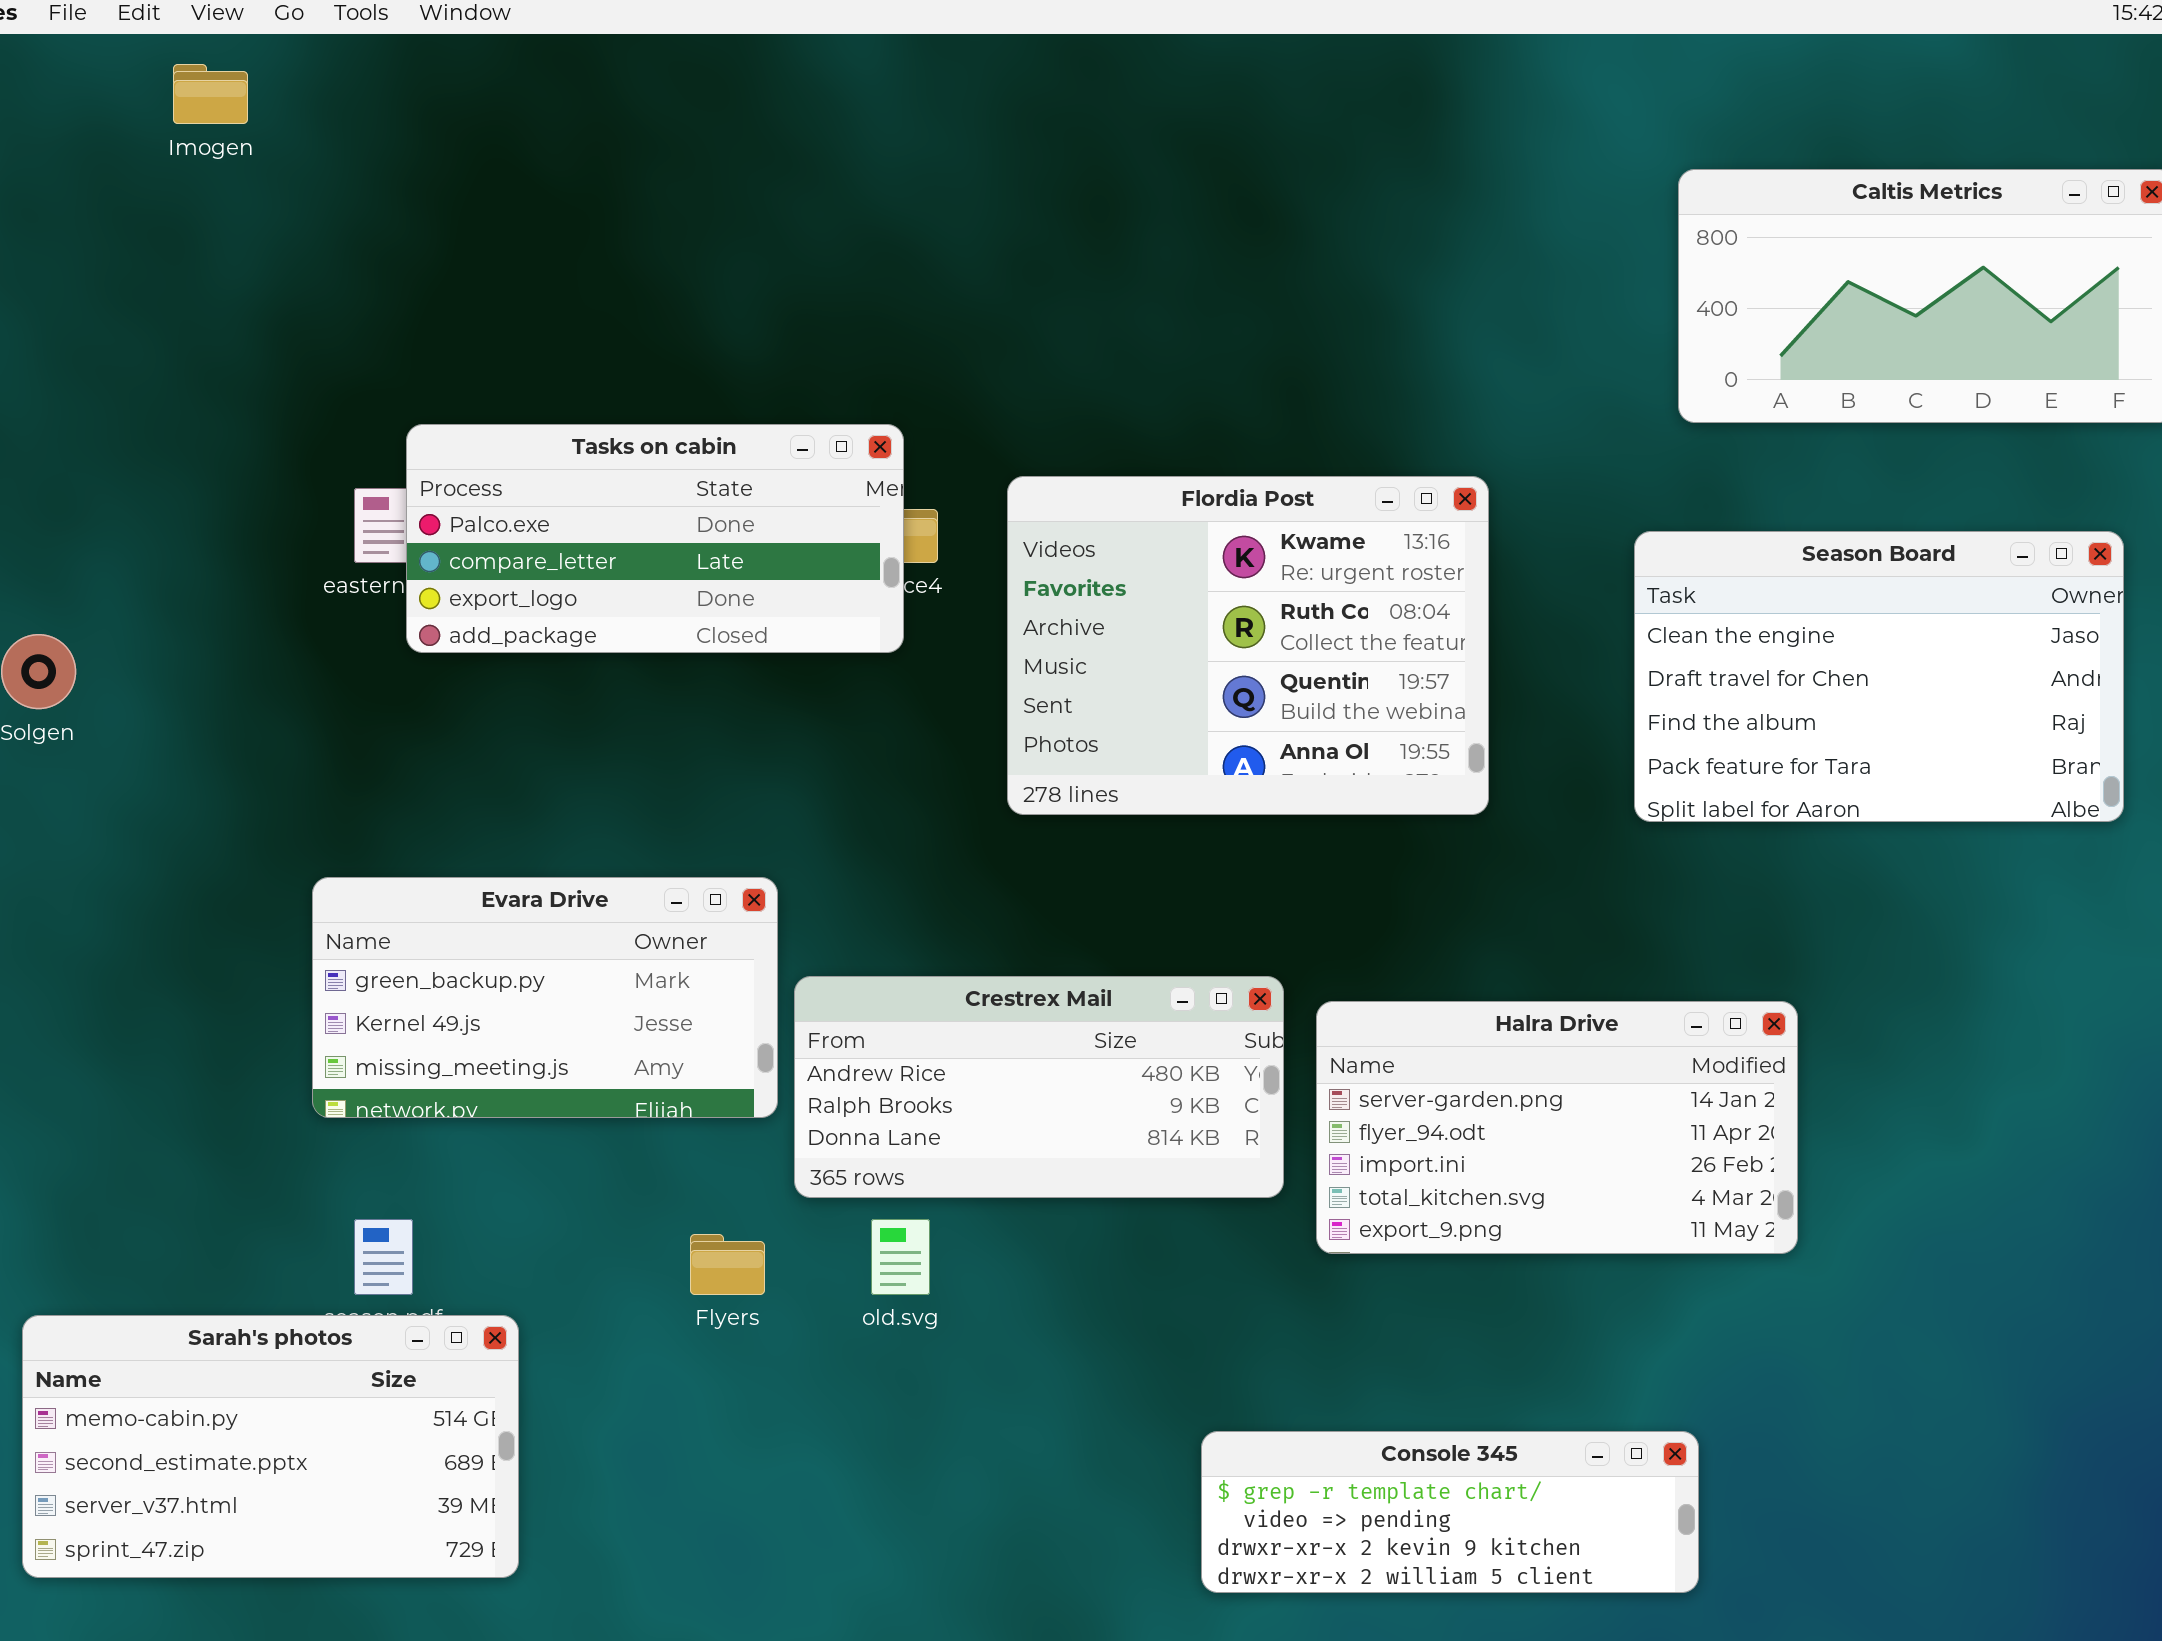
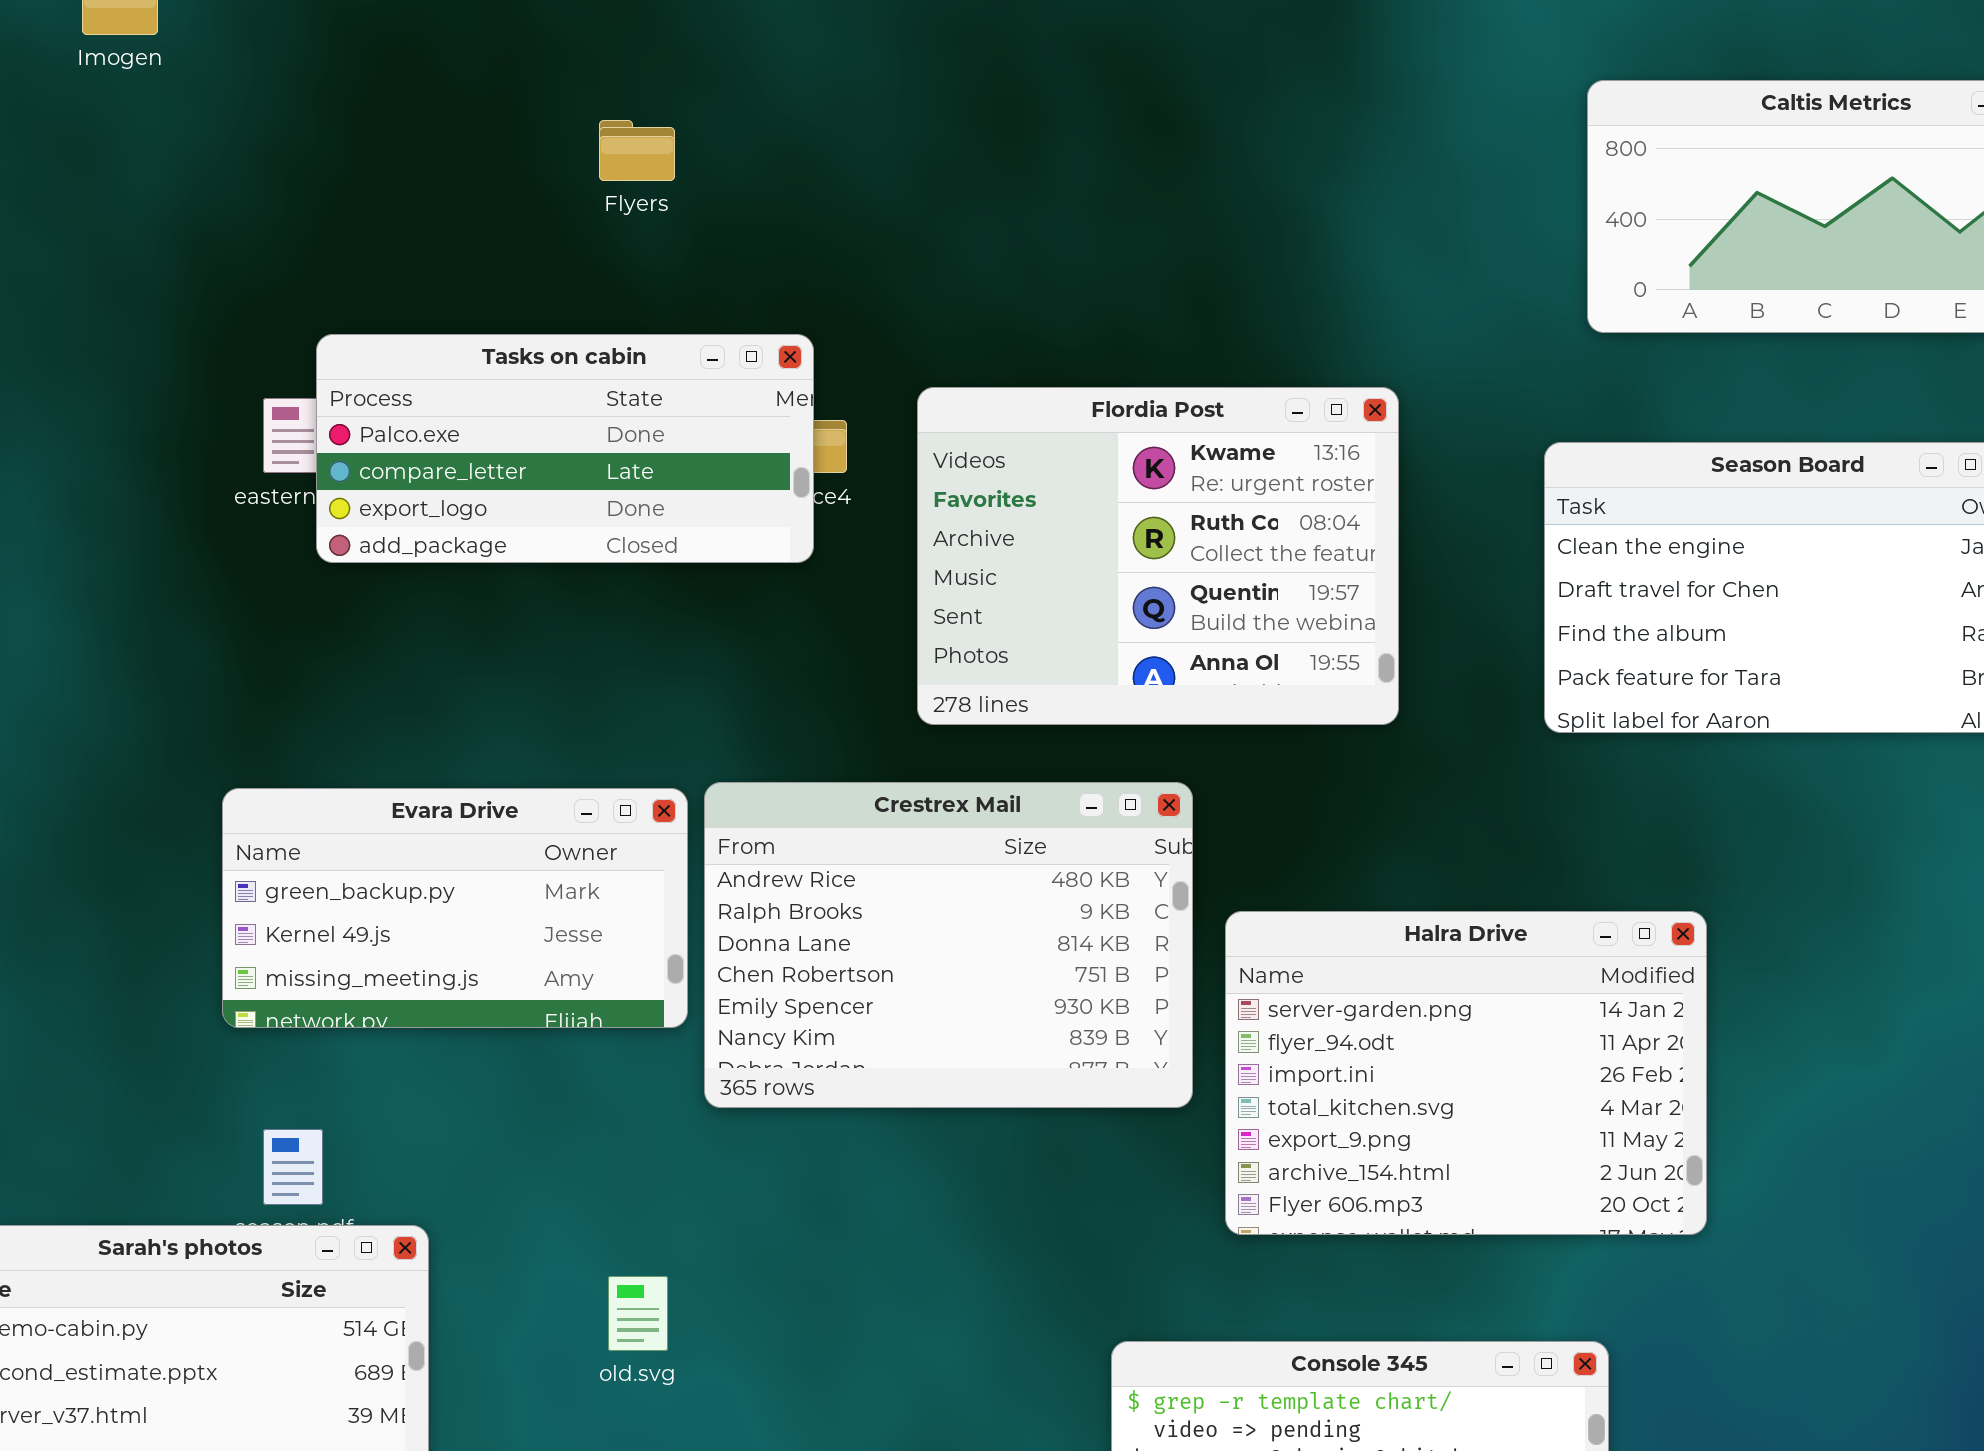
Crestrex Mail: [794,976,1284,1198] -> [704,782,1193,1108], resized
Halra Drive: [1316,1001,1798,1254] -> [1225,911,1707,1235], resized
old.svg: [871,1219,930,1295] -> [608,1276,668,1351], moved
Flyers: [690,1234,765,1295] -> [599,120,675,181], moved

